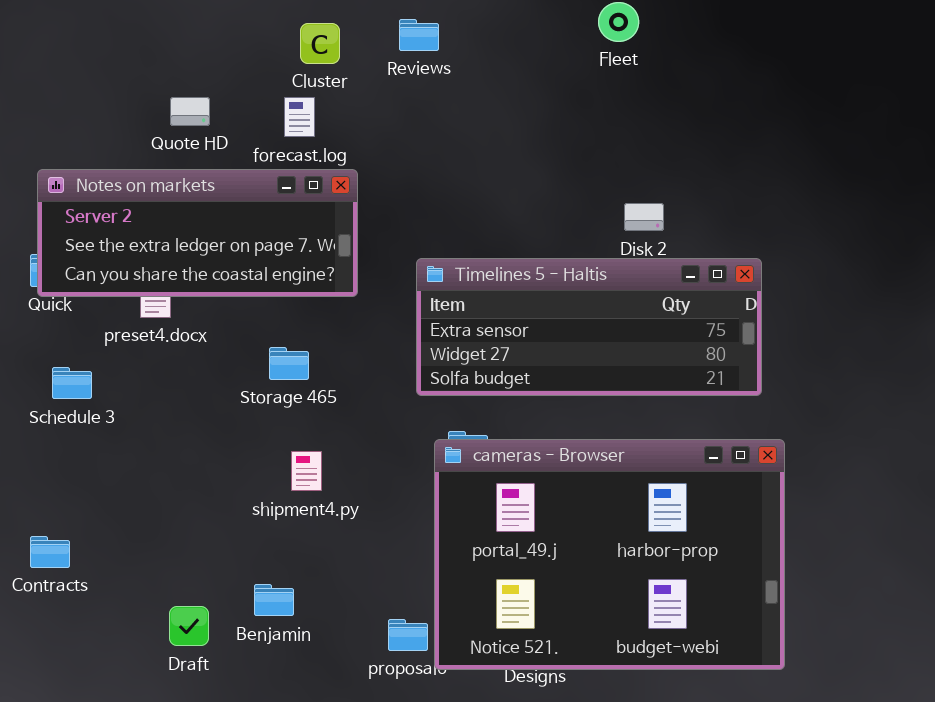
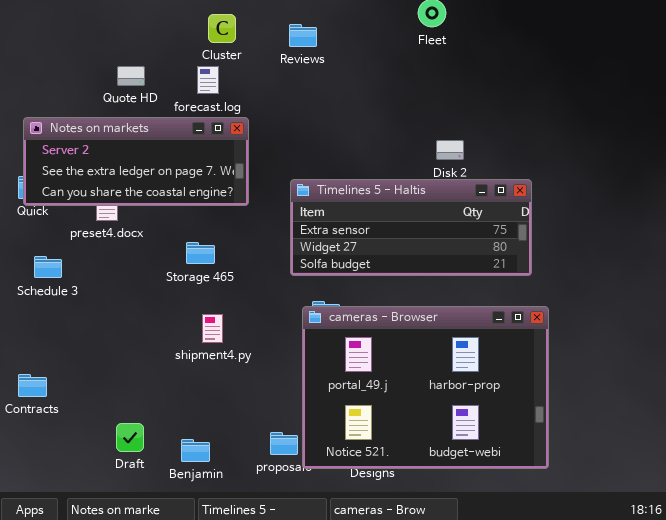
Reviews: [399,19,439,51] -> [289,24,317,47], moved
Benjamin: [254,584,294,616] -> [181,439,210,462], moved

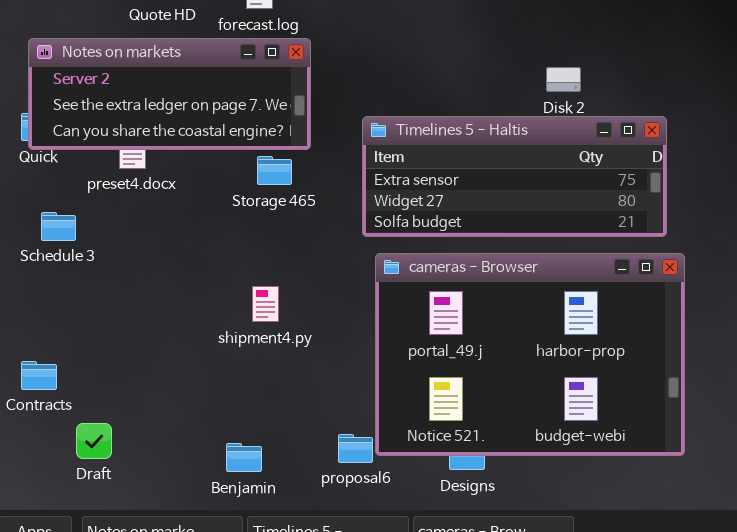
Storage 465: [186,242,215,264] -> [257,156,292,185], moved
cameras - Browser: [302,306,549,469] -> [375,253,685,456], moved
Draft: [116,423,144,452] -> [76,423,112,459], moved

